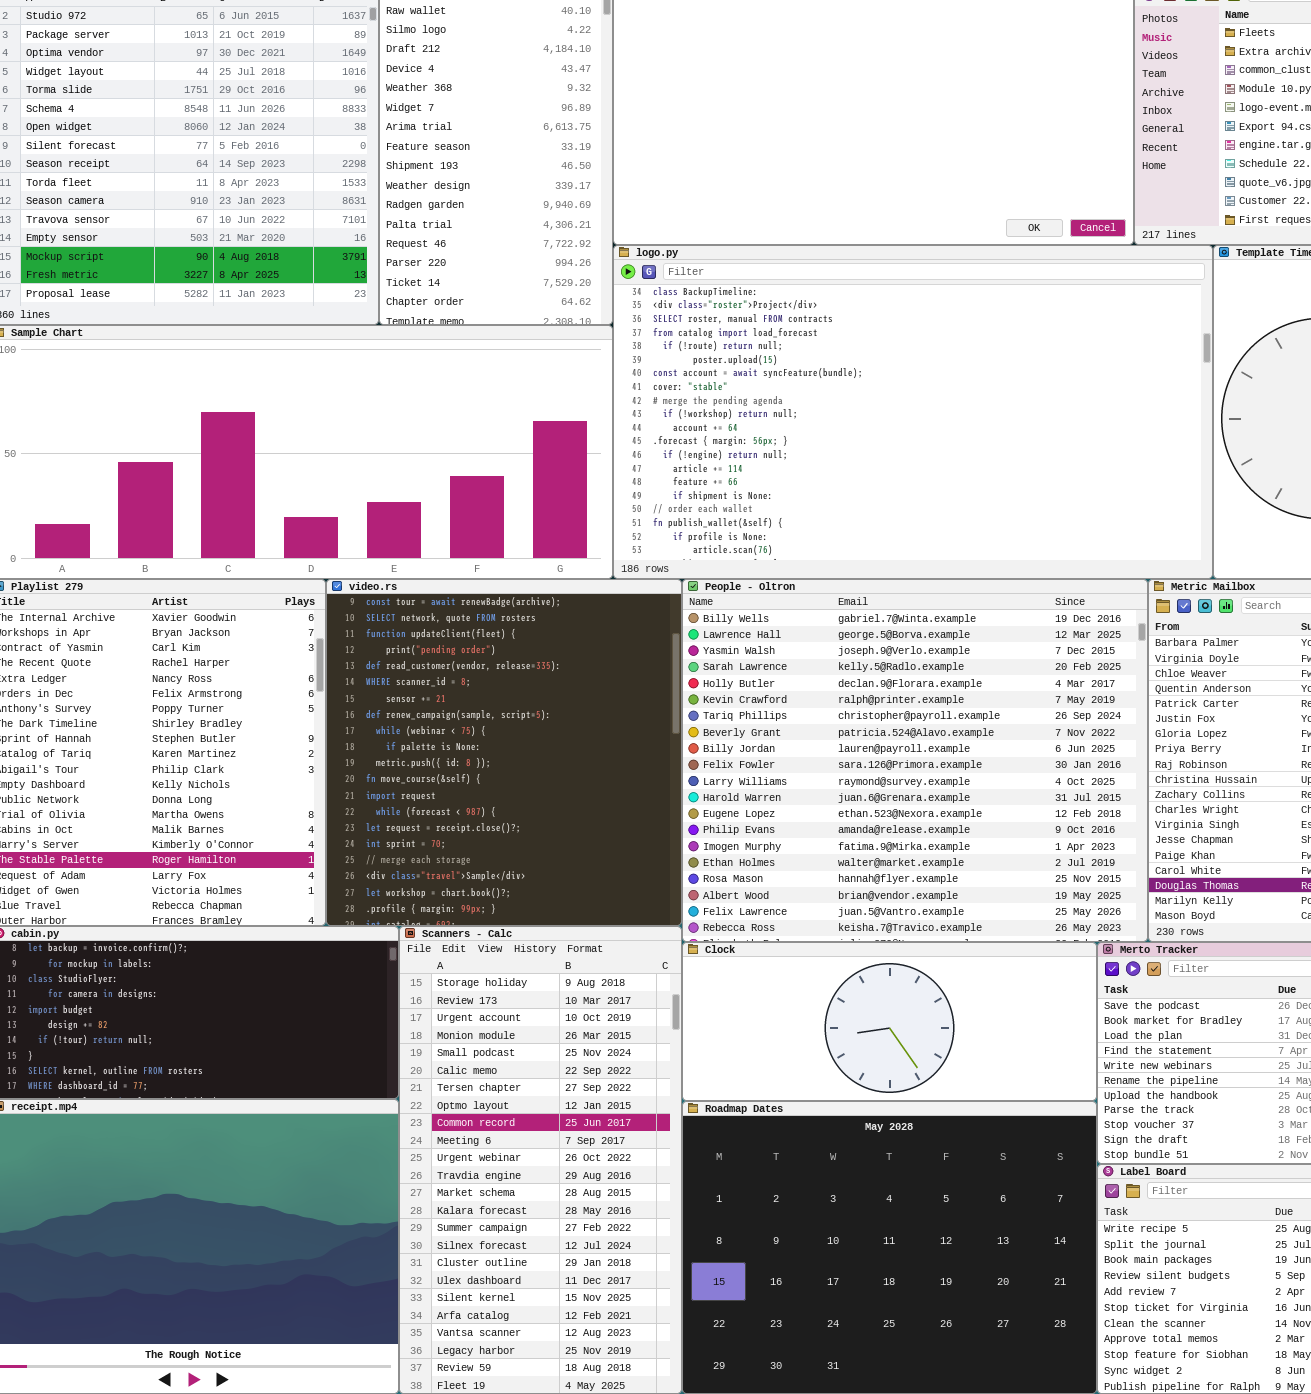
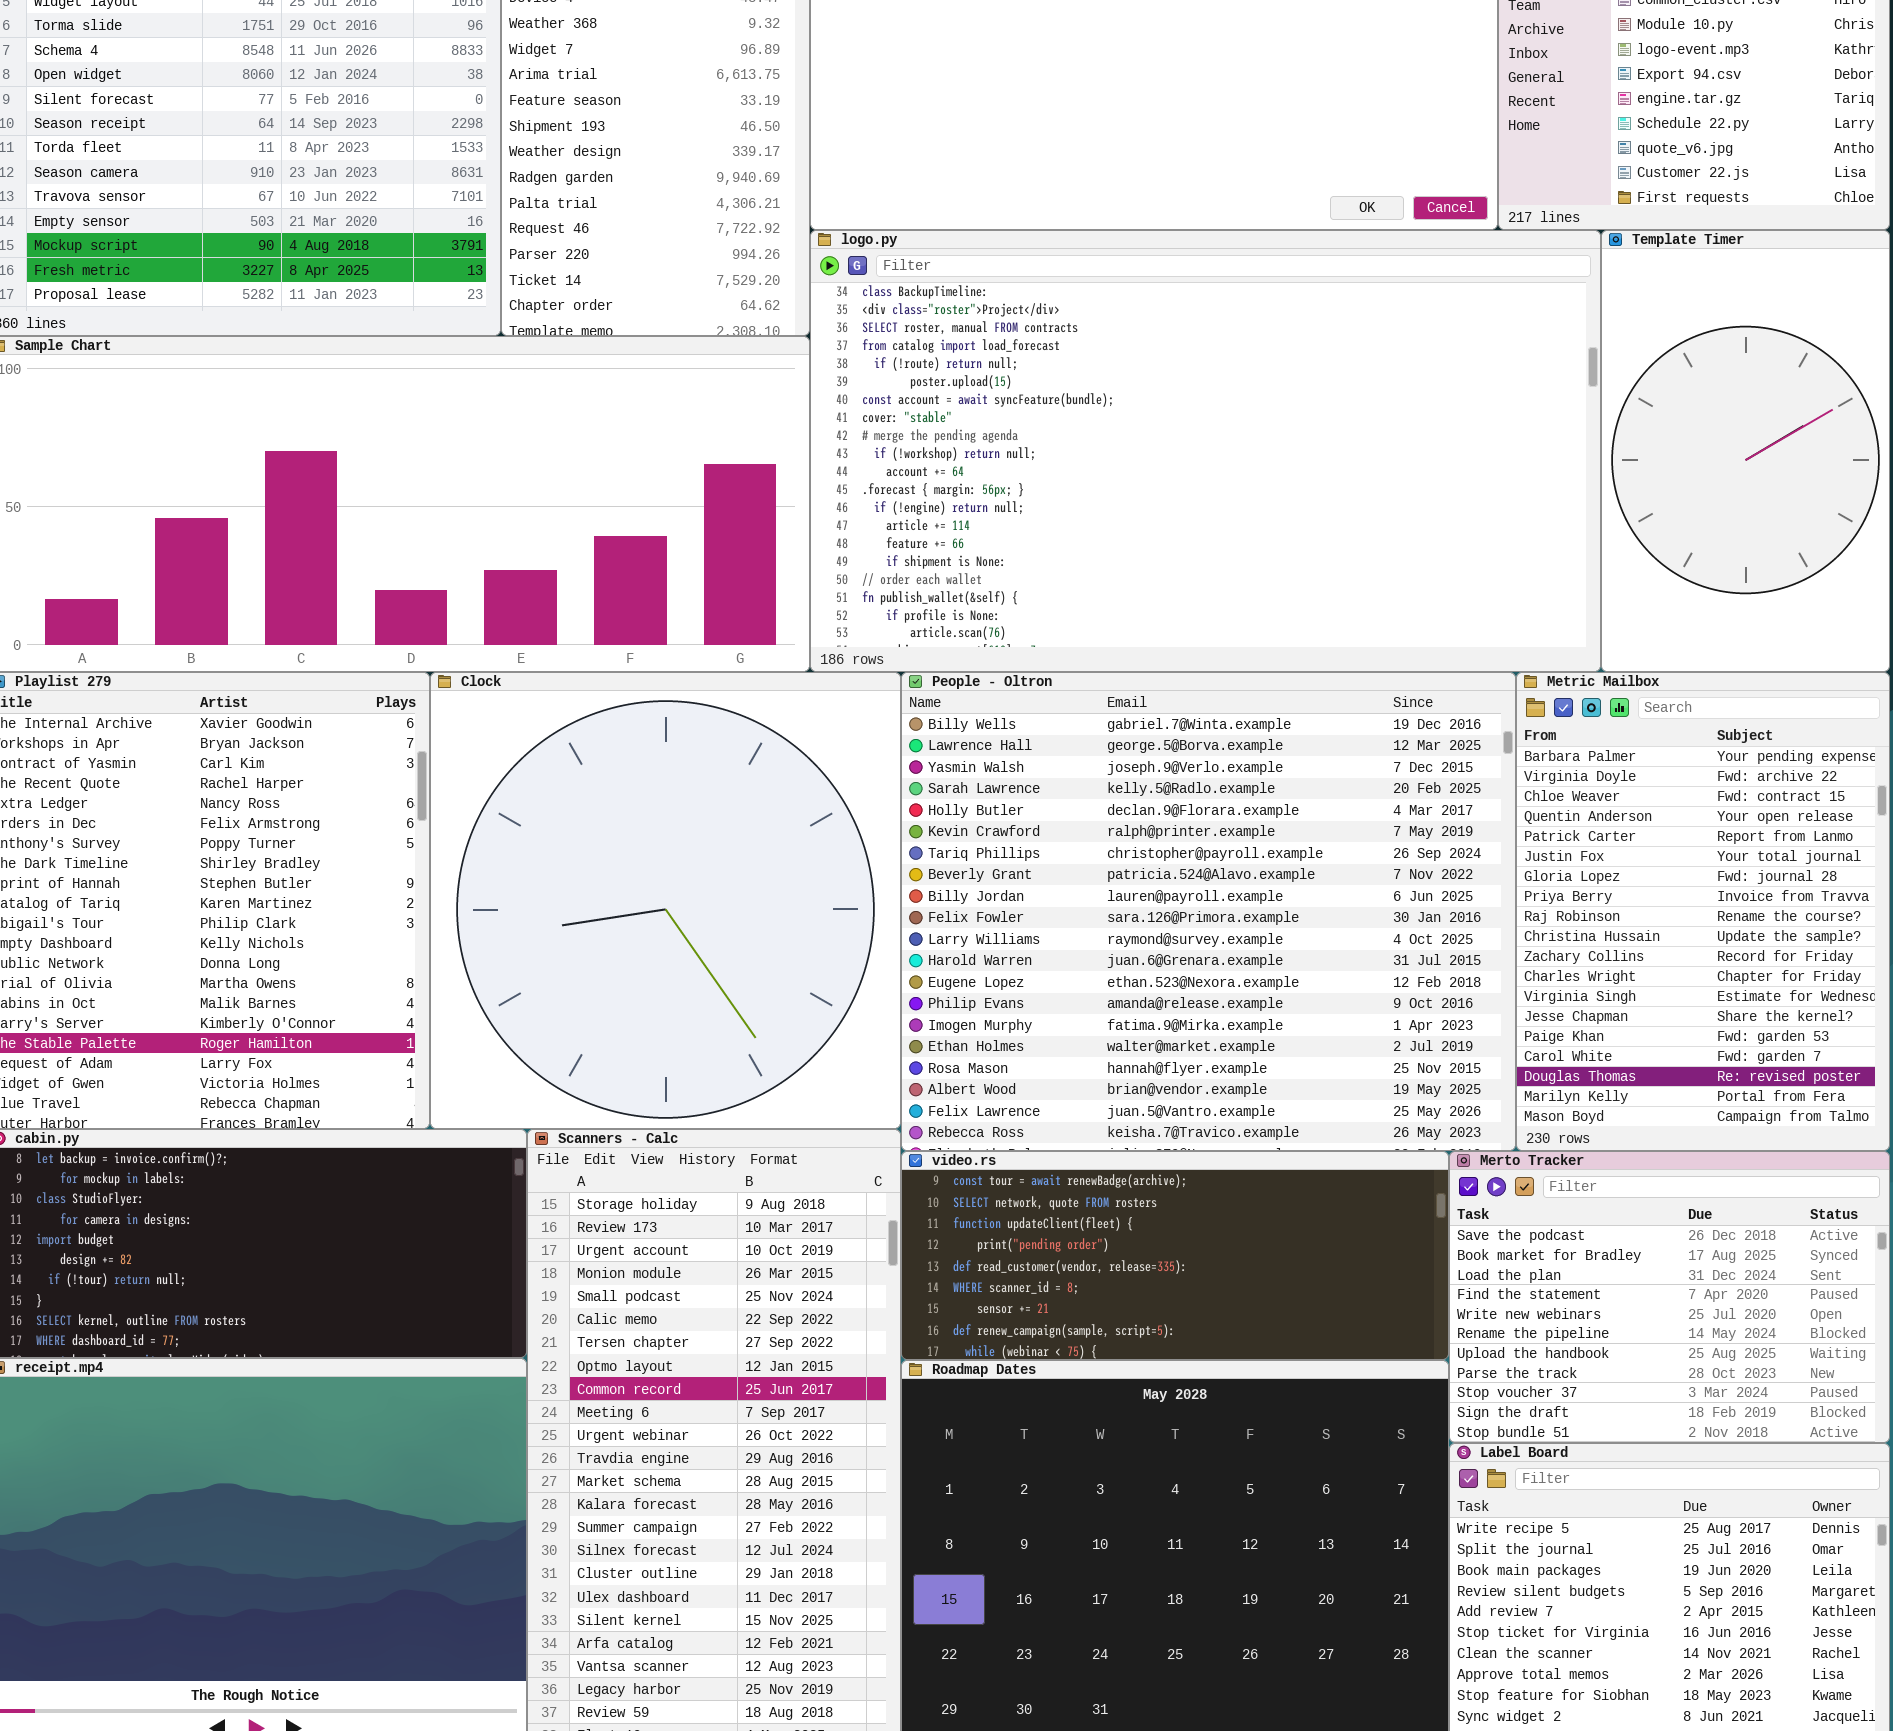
video.rs: [326,579,682,926] -> [901,1151,1449,1360], moved, resized
Clock: [682,942,1097,1101] -> [430,672,901,1129], moved, resized

